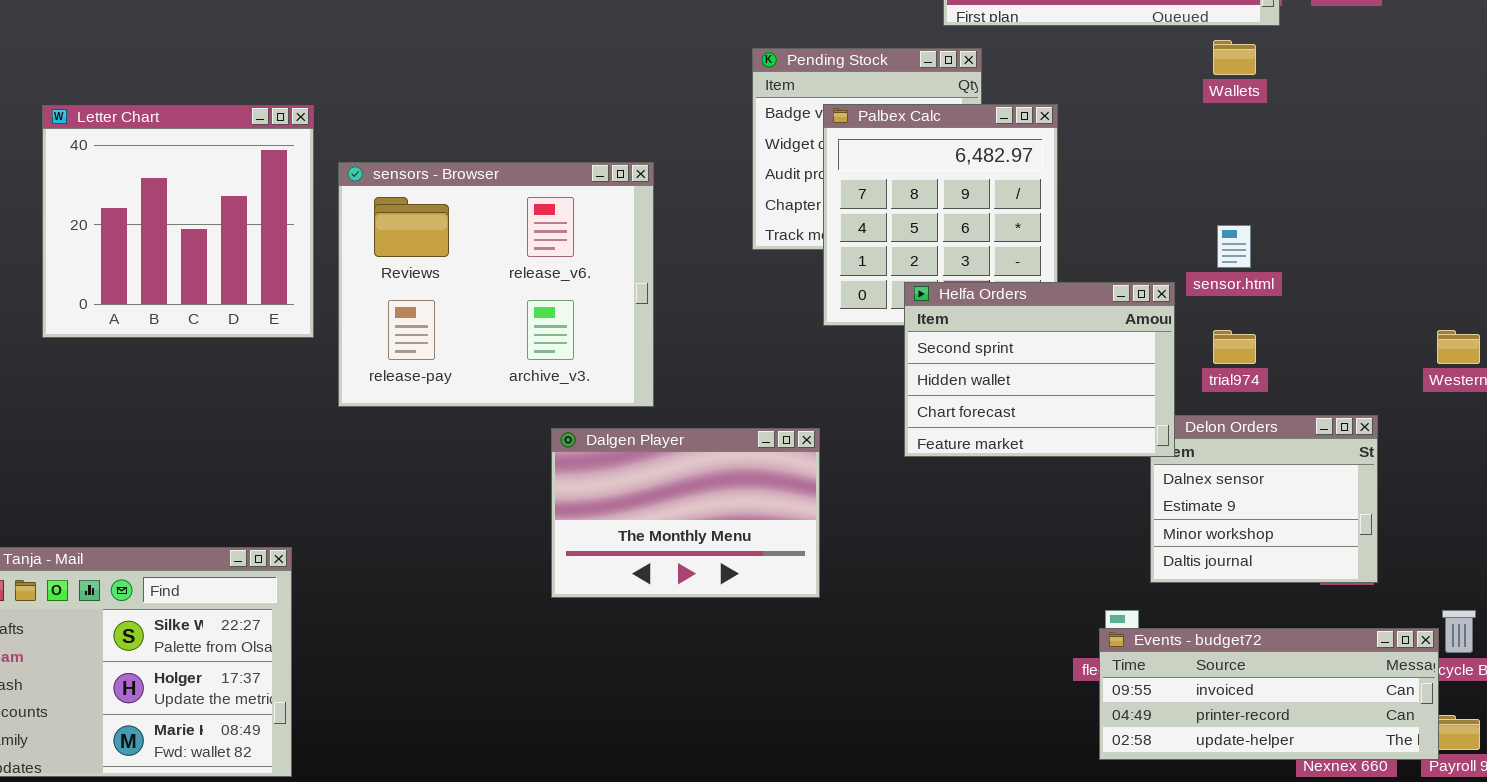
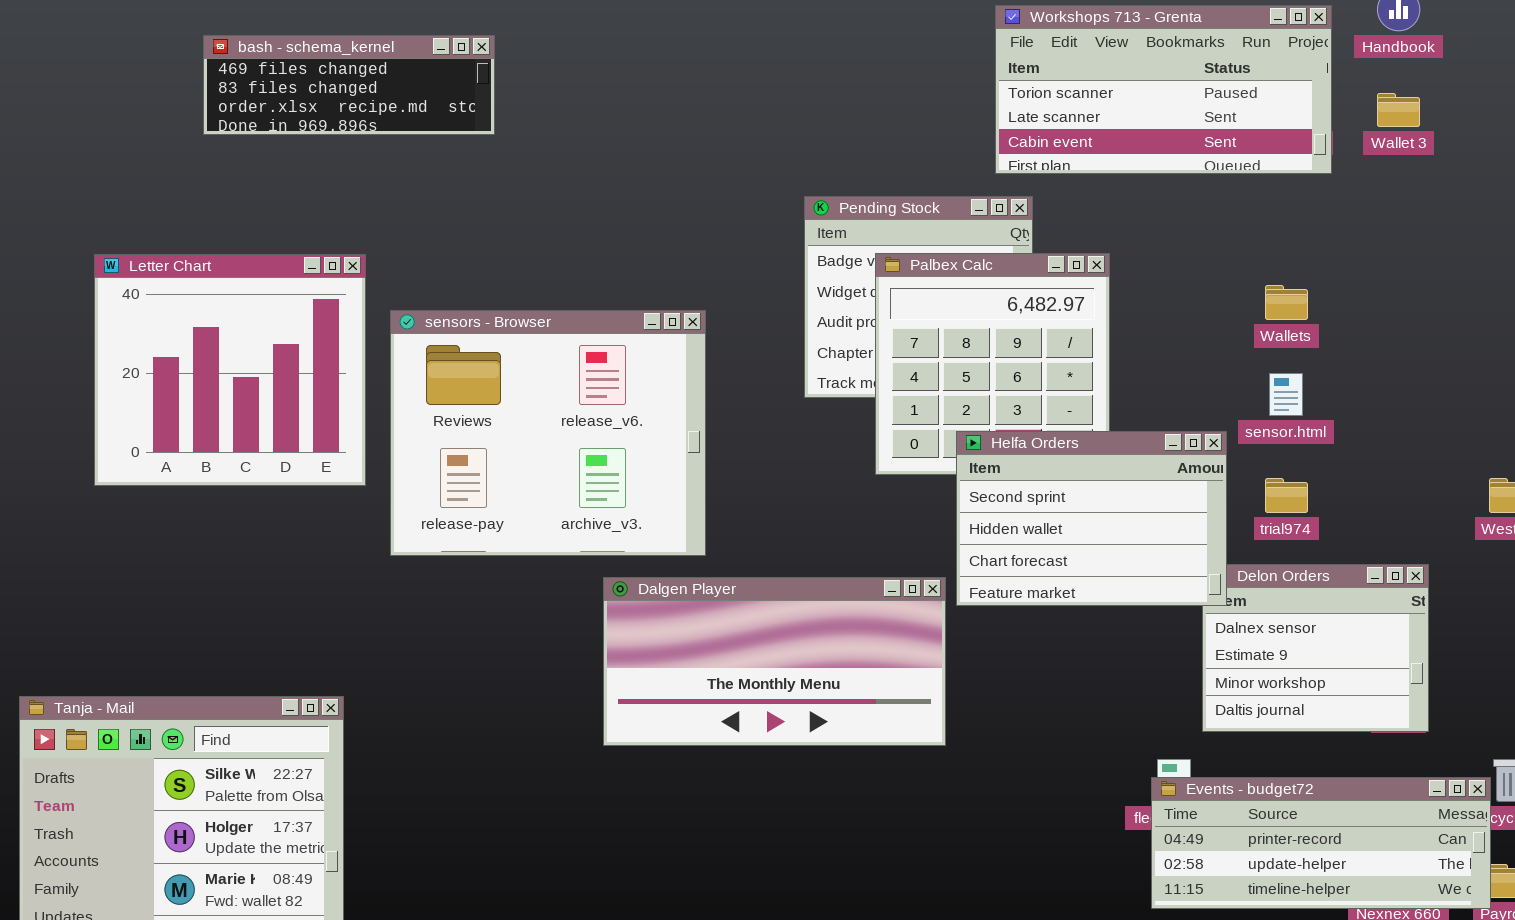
Wallets: [1213,40,1256,75] -> [1265,285,1308,320], moved
Dalgen Player: [551,428,820,598] -> [603,577,946,746], resized
Events - budget72: [1099,628,1439,760] -> [1151,777,1491,909], scrolled down 1 row

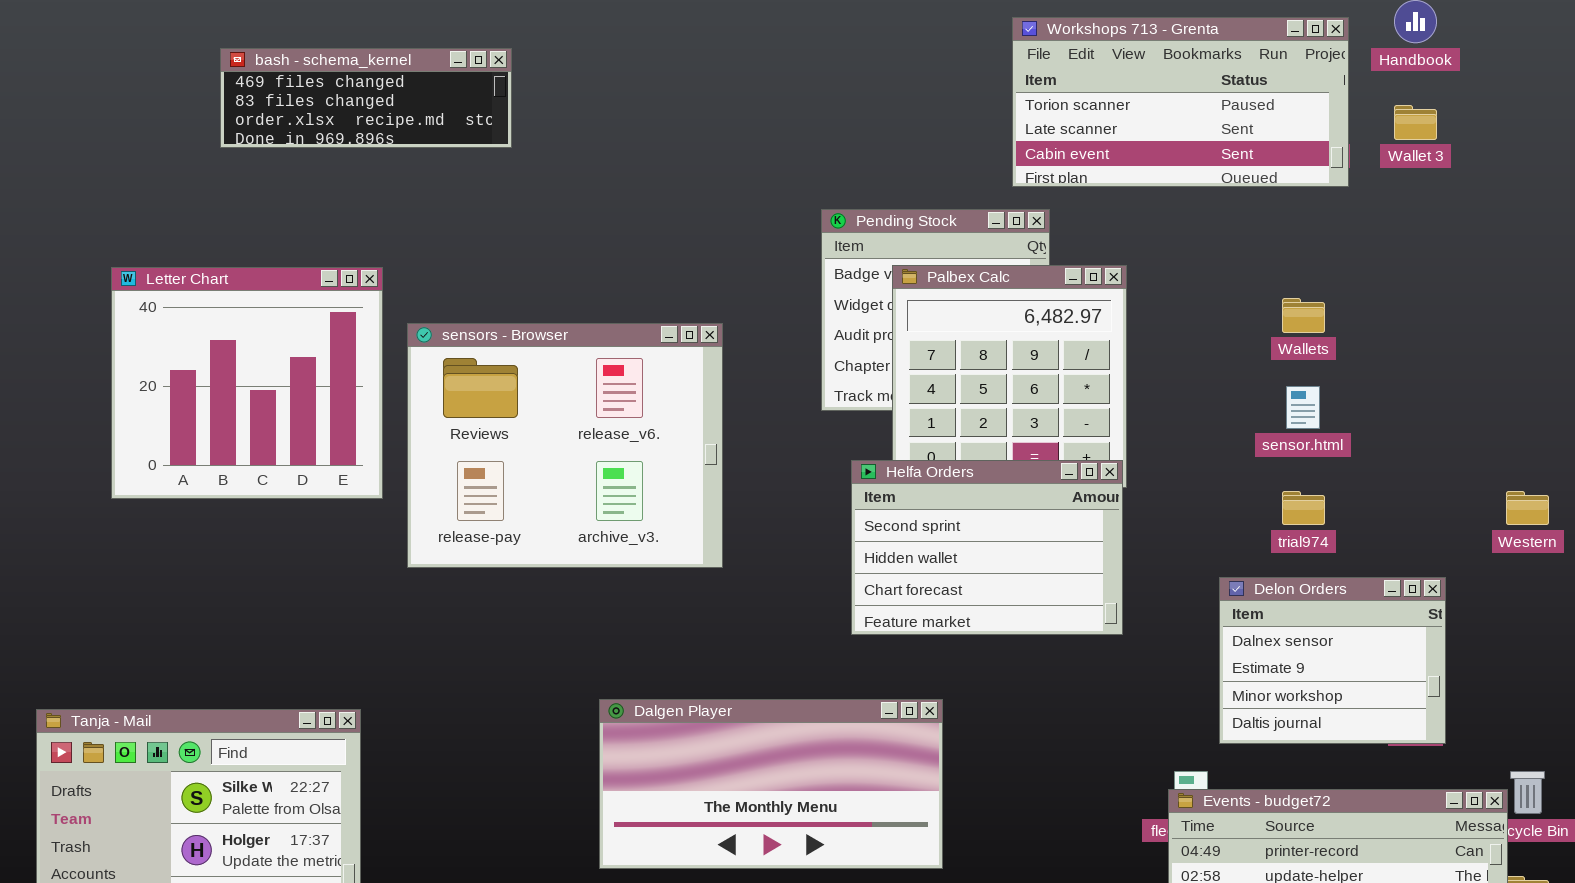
Helfa Orders: [956,431,1227,606] -> [851,460,1123,635], moved
Dalgen Player: [603,577,946,746] -> [599,699,943,869], moved

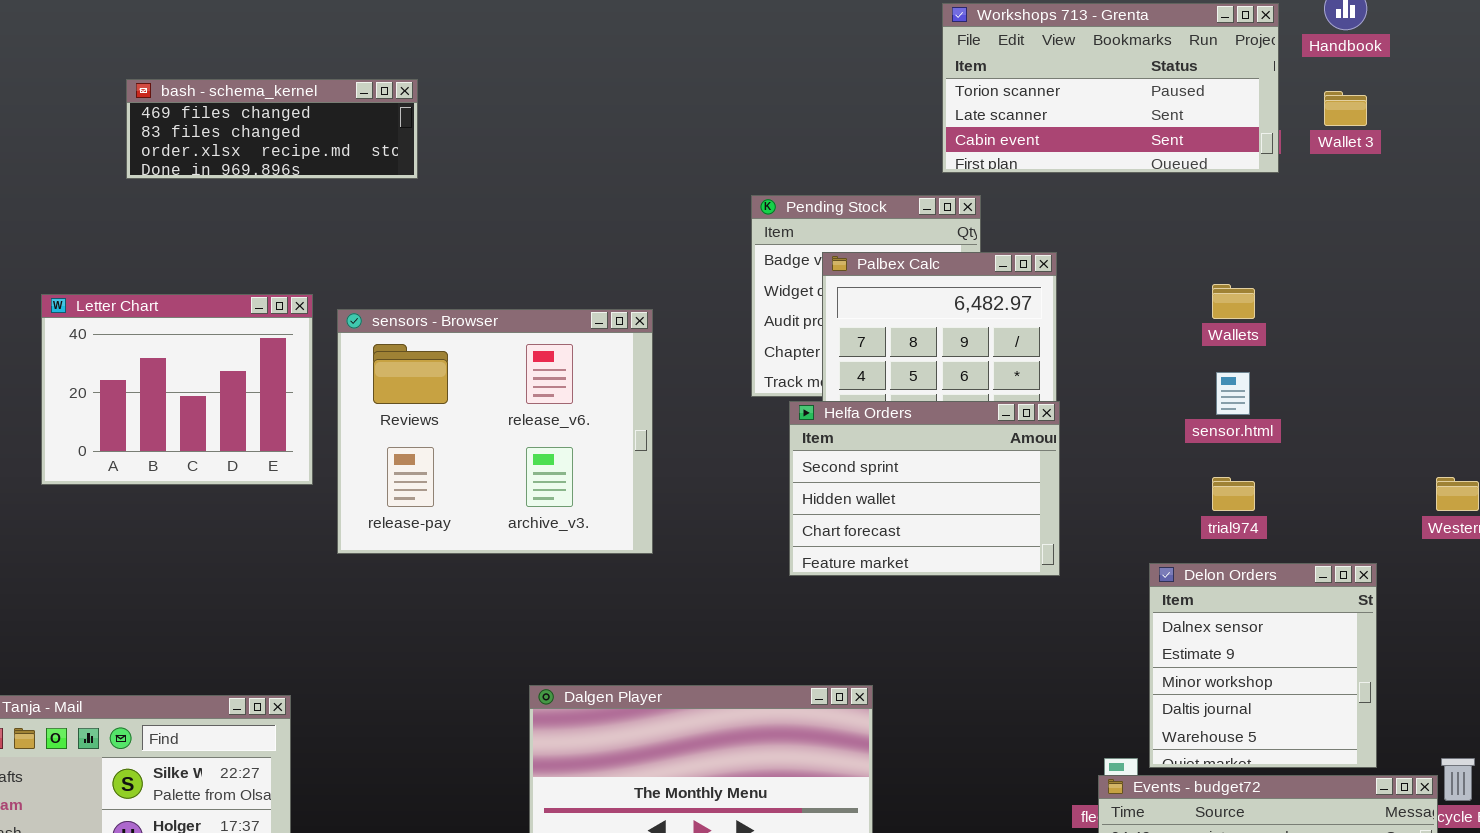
bash - schema_kernel: [220,48,512,148] -> [126,79,418,179], moved
Letter Chart: [111,267,383,499] -> [41,294,313,485], resized
Helfa Orders: [851,460,1123,635] -> [789,401,1060,576], moved
Delon Orders: [1219,577,1446,744] -> [1149,563,1377,768], resized

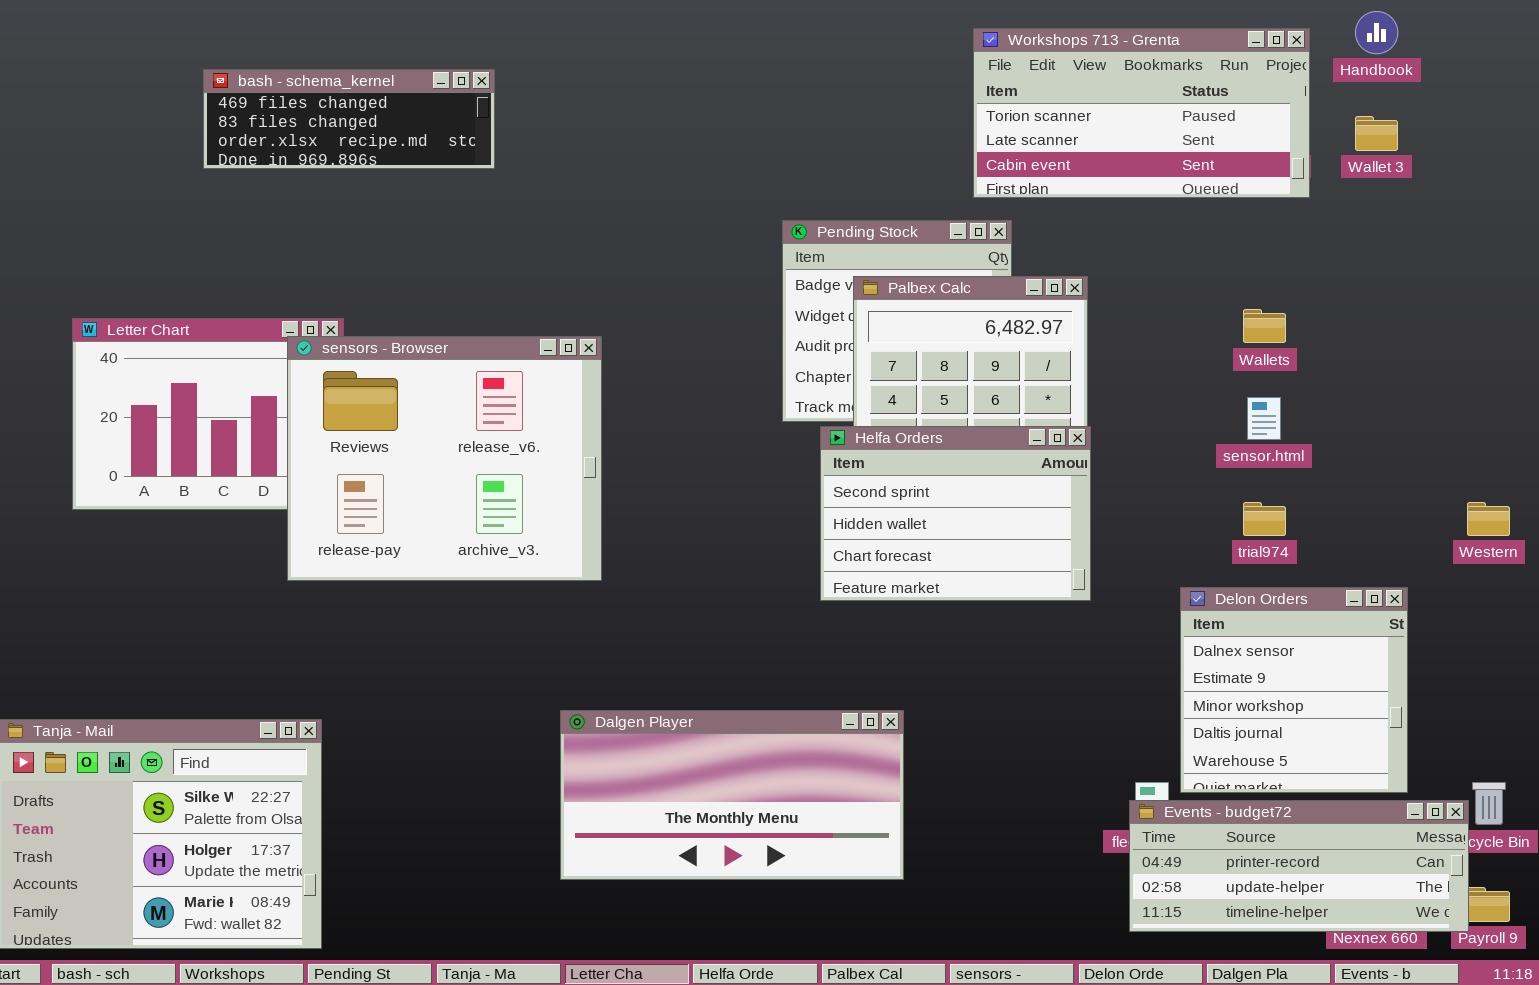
bash - schema_kernel: [126,79,418,179] -> [203,69,495,169], moved
sensors - Browser: [337,309,653,554] -> [287,336,602,581], moved

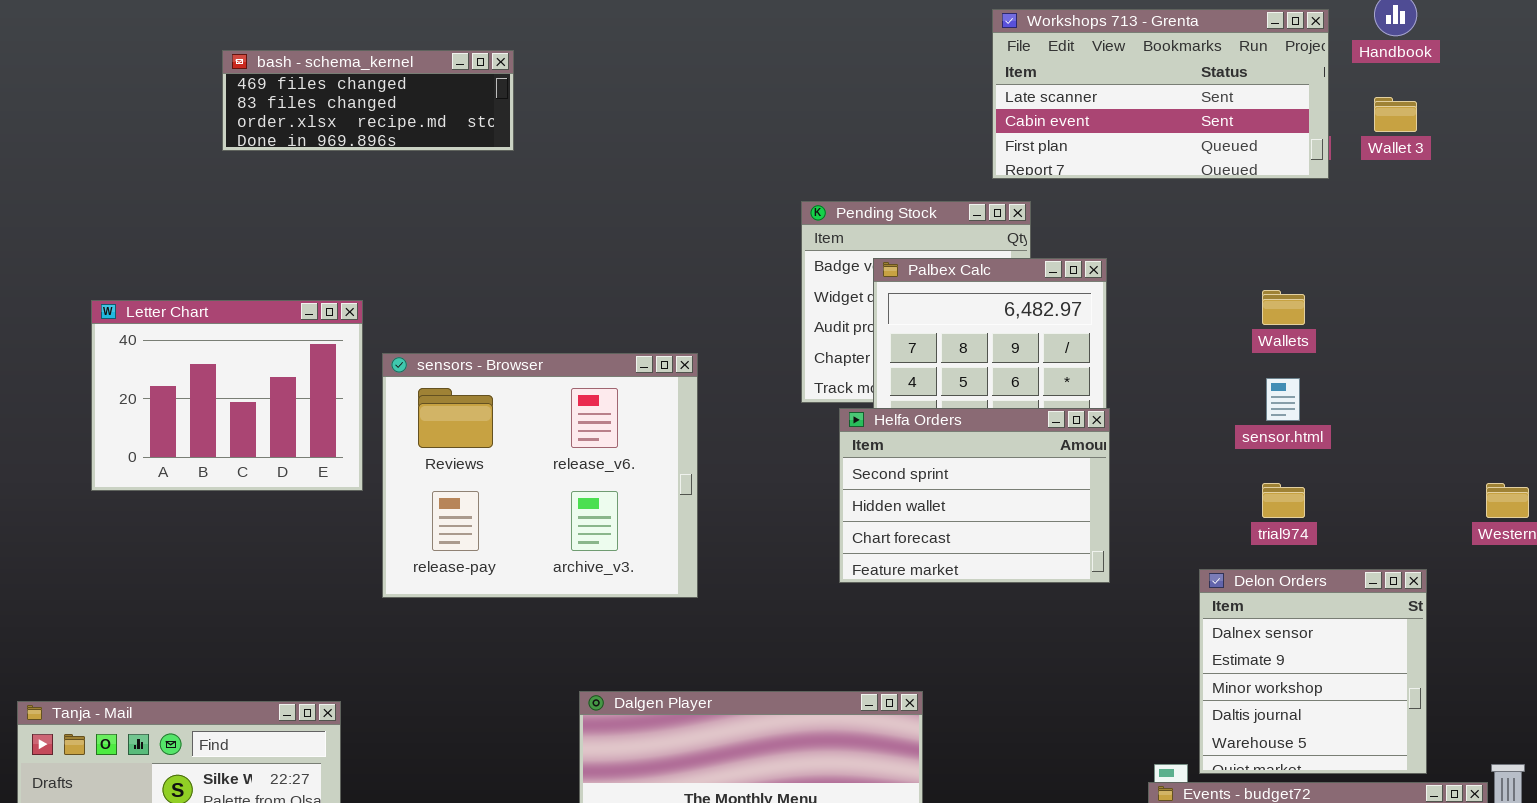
Workshops 713 - Grenta: [973,28,1310,198] -> [992,9,1329,179], scrolled down 1 row
sensors - Browser: [287,336,602,581] -> [382,353,698,598], moved

